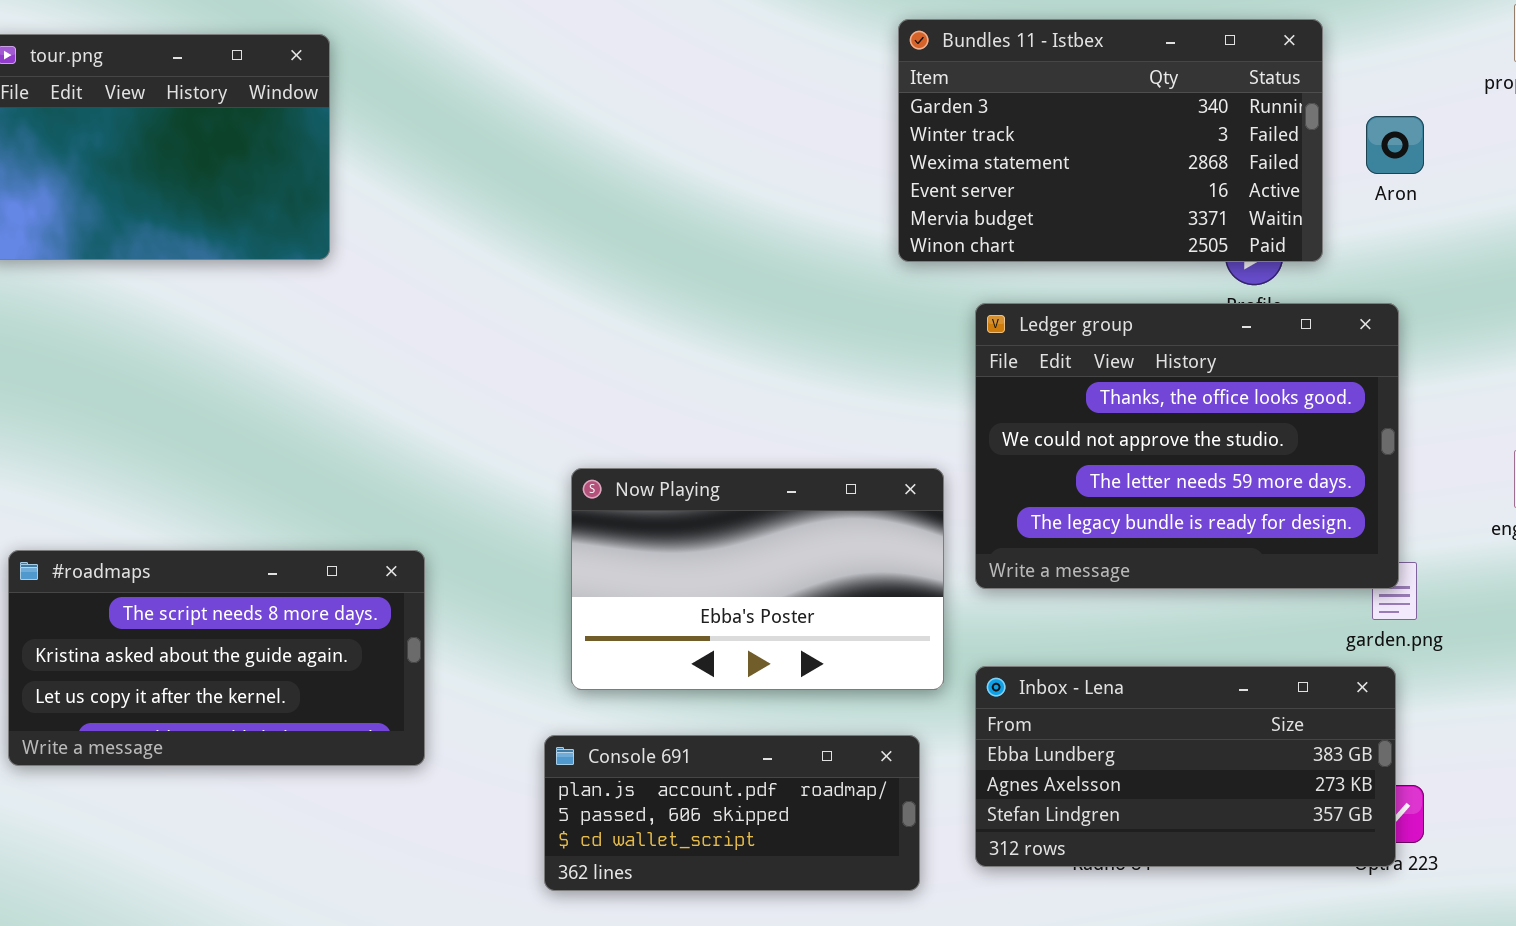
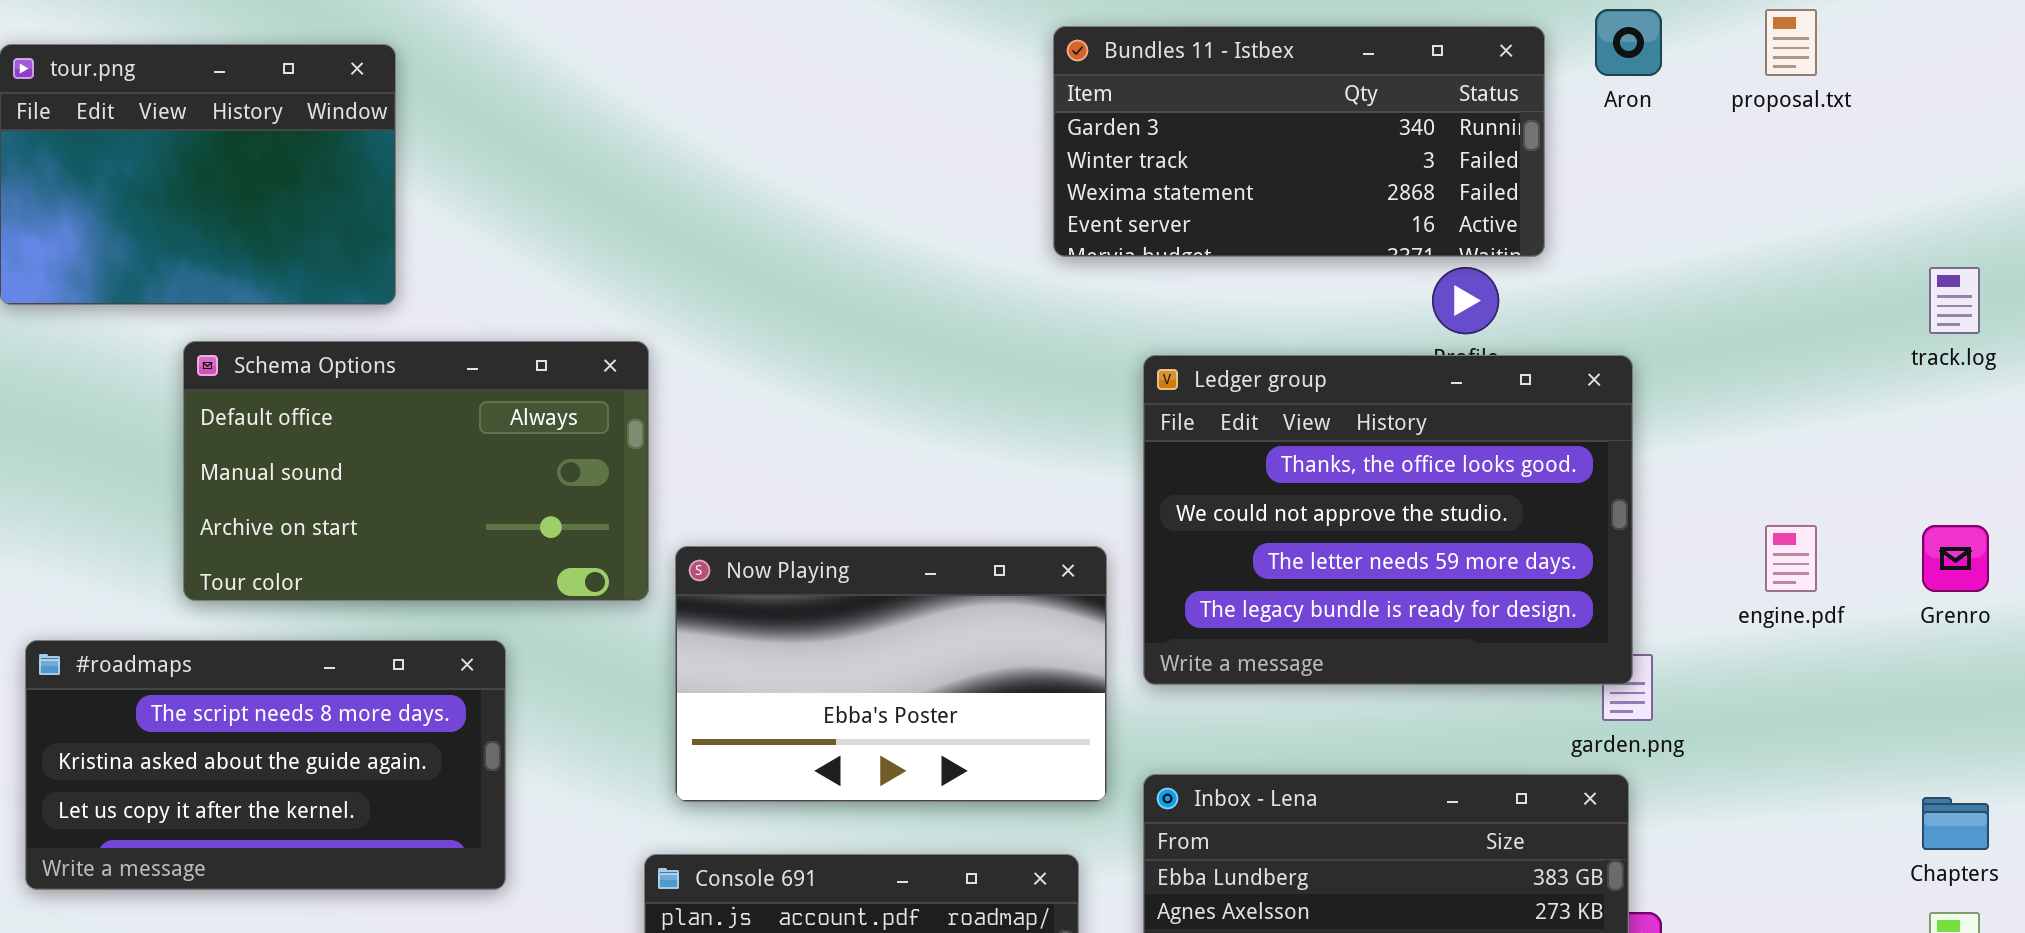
Bundles 11 - Istbex: [898,19,1323,262] -> [1053,26,1545,257], resized
Aron: [1366,116,1424,174] -> [1595,9,1662,76], moved
Schema Options: none -> [183,341,649,601], opened

